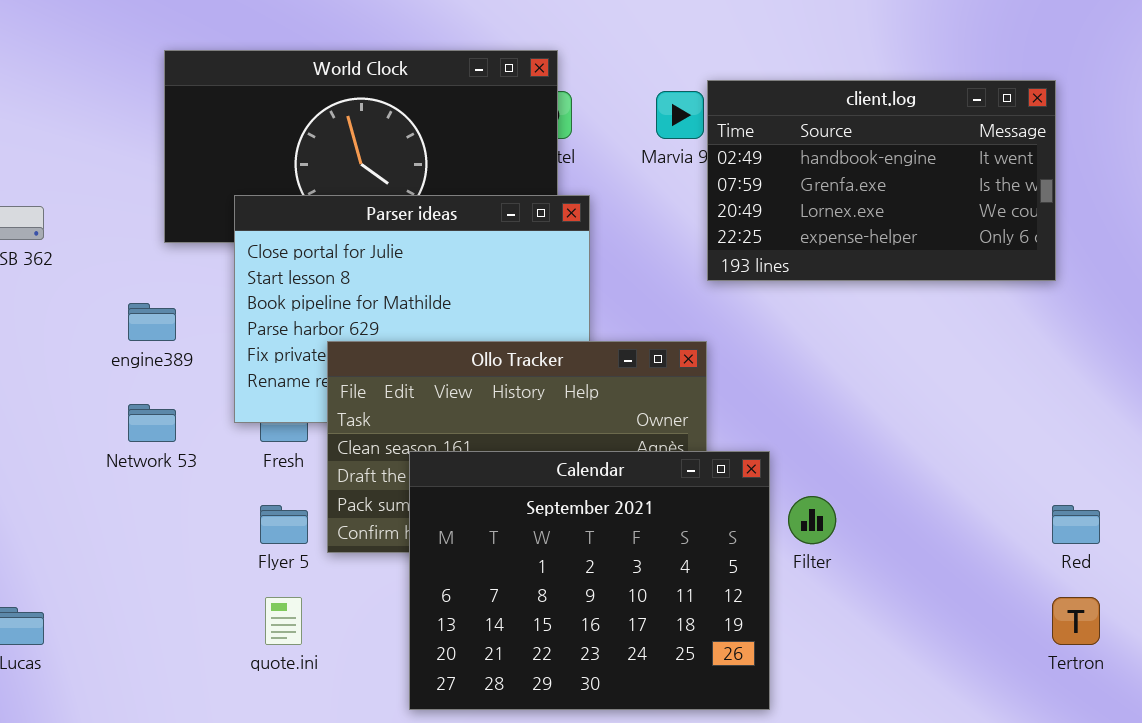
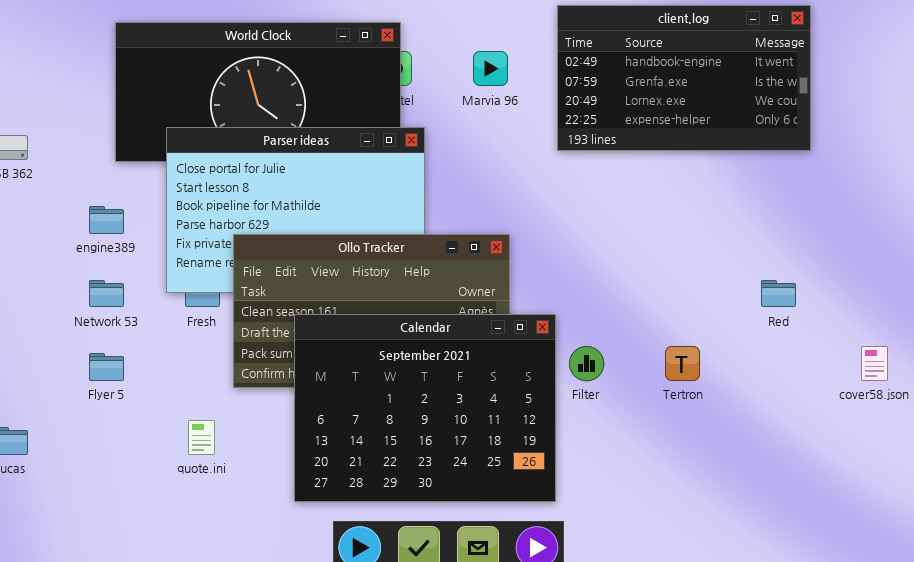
client.log: [707,80,1056,281] -> [557,5,811,151], moved
Flyer 5: [260,505,308,544] -> [89,353,124,381], moved
Red: [1052,505,1100,544] -> [761,280,796,307], moved
Tertron: [1052,597,1100,645] -> [665,346,700,381], moved

